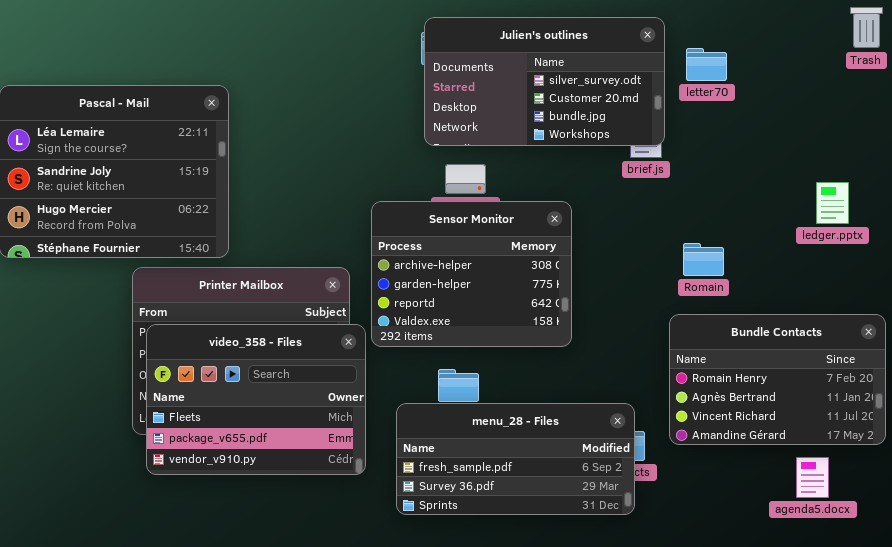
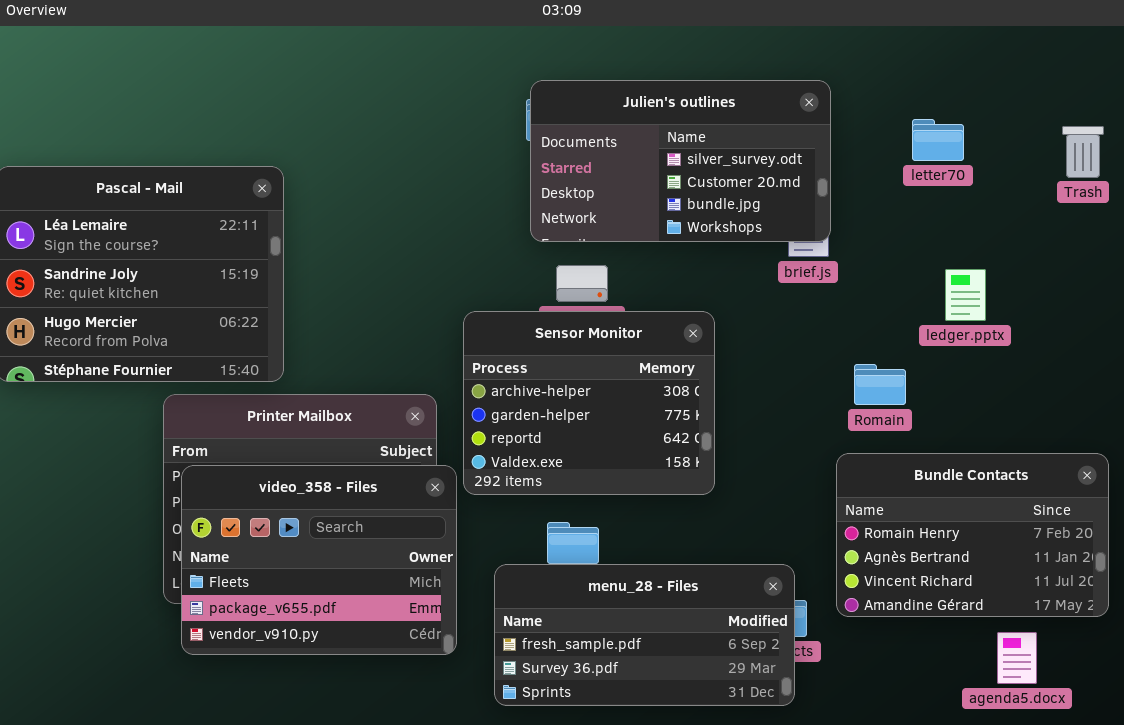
Trash: [850,7,883,48] -> [1062,126,1104,178], moved
letter70: [686,48,727,81] -> [912,119,964,161], moved
ledger.pptx: [816,182,849,224] -> [945,269,986,321], moved

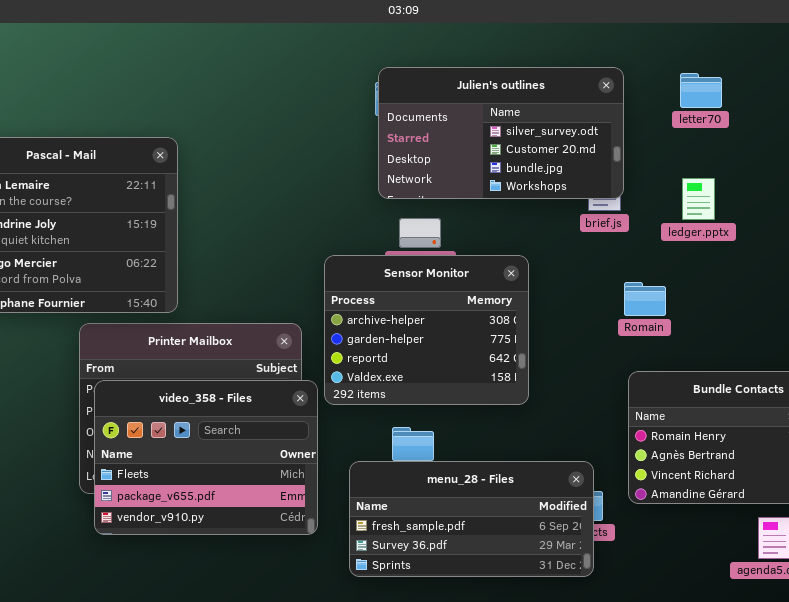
letter70: [912,119,964,161] -> [680,73,722,108], moved
ledger.pptx: [945,269,986,321] -> [682,178,715,220], moved
Romain: [854,364,906,405] -> [624,282,666,316], moved

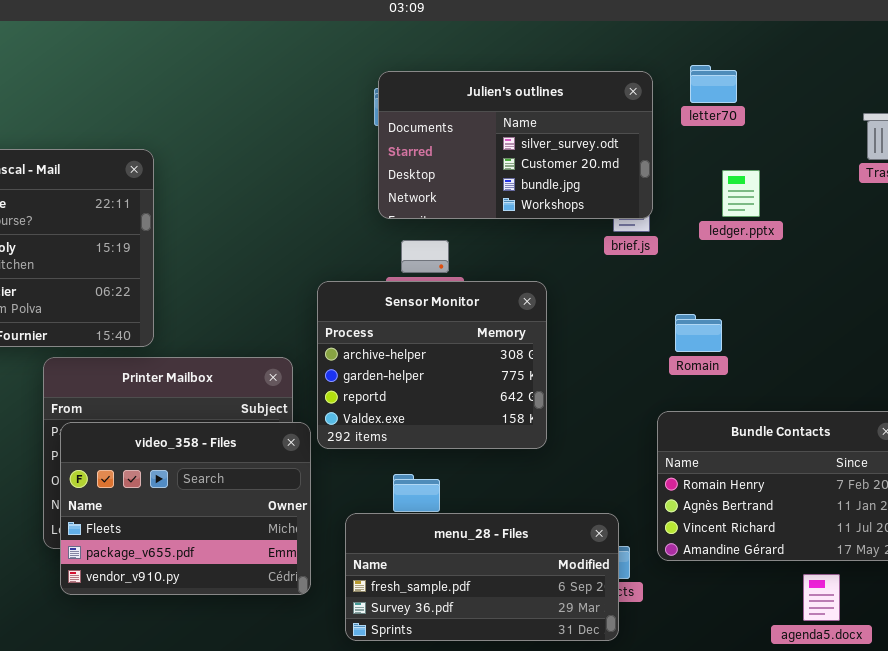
letter70: [680,73,722,108] -> [690,65,737,103], moved
ledger.pptx: [682,178,715,220] -> [722,170,760,217], moved
Romain: [624,282,666,316] -> [675,314,722,352], moved

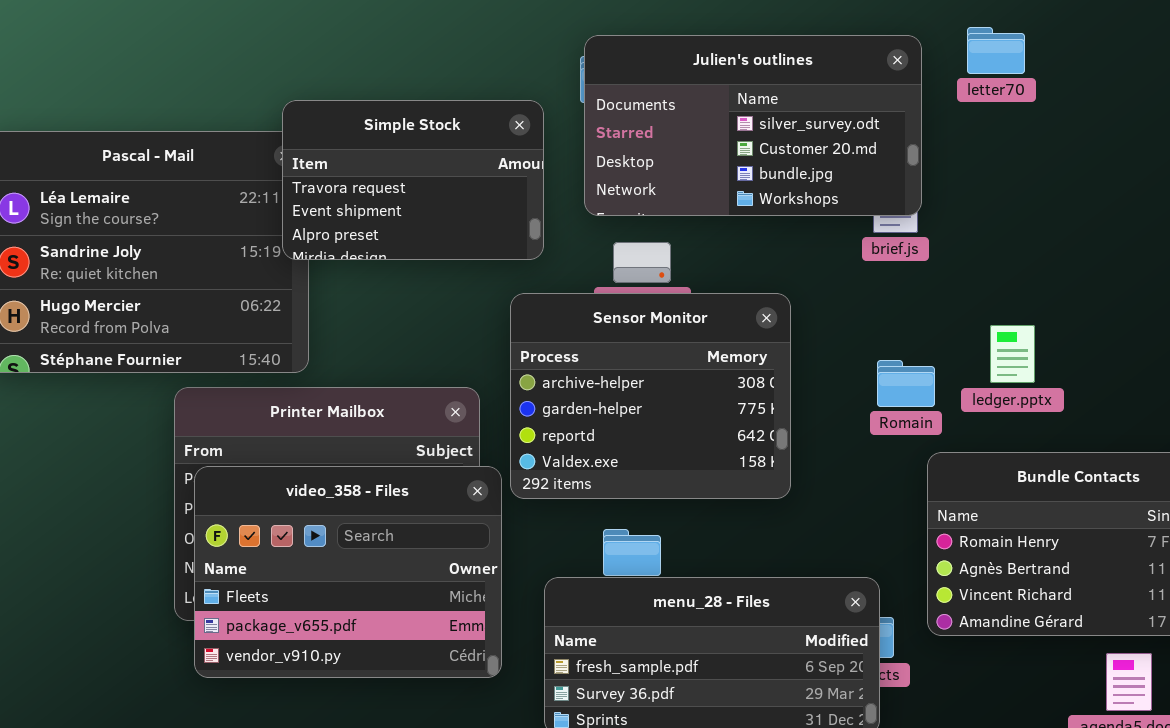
Simple Stock: none -> [282,100,544,260], opened
ledger.pptx: [722,170,760,217] -> [990,325,1035,383], moved
Romain: [675,314,722,352] -> [877,360,935,407], moved

